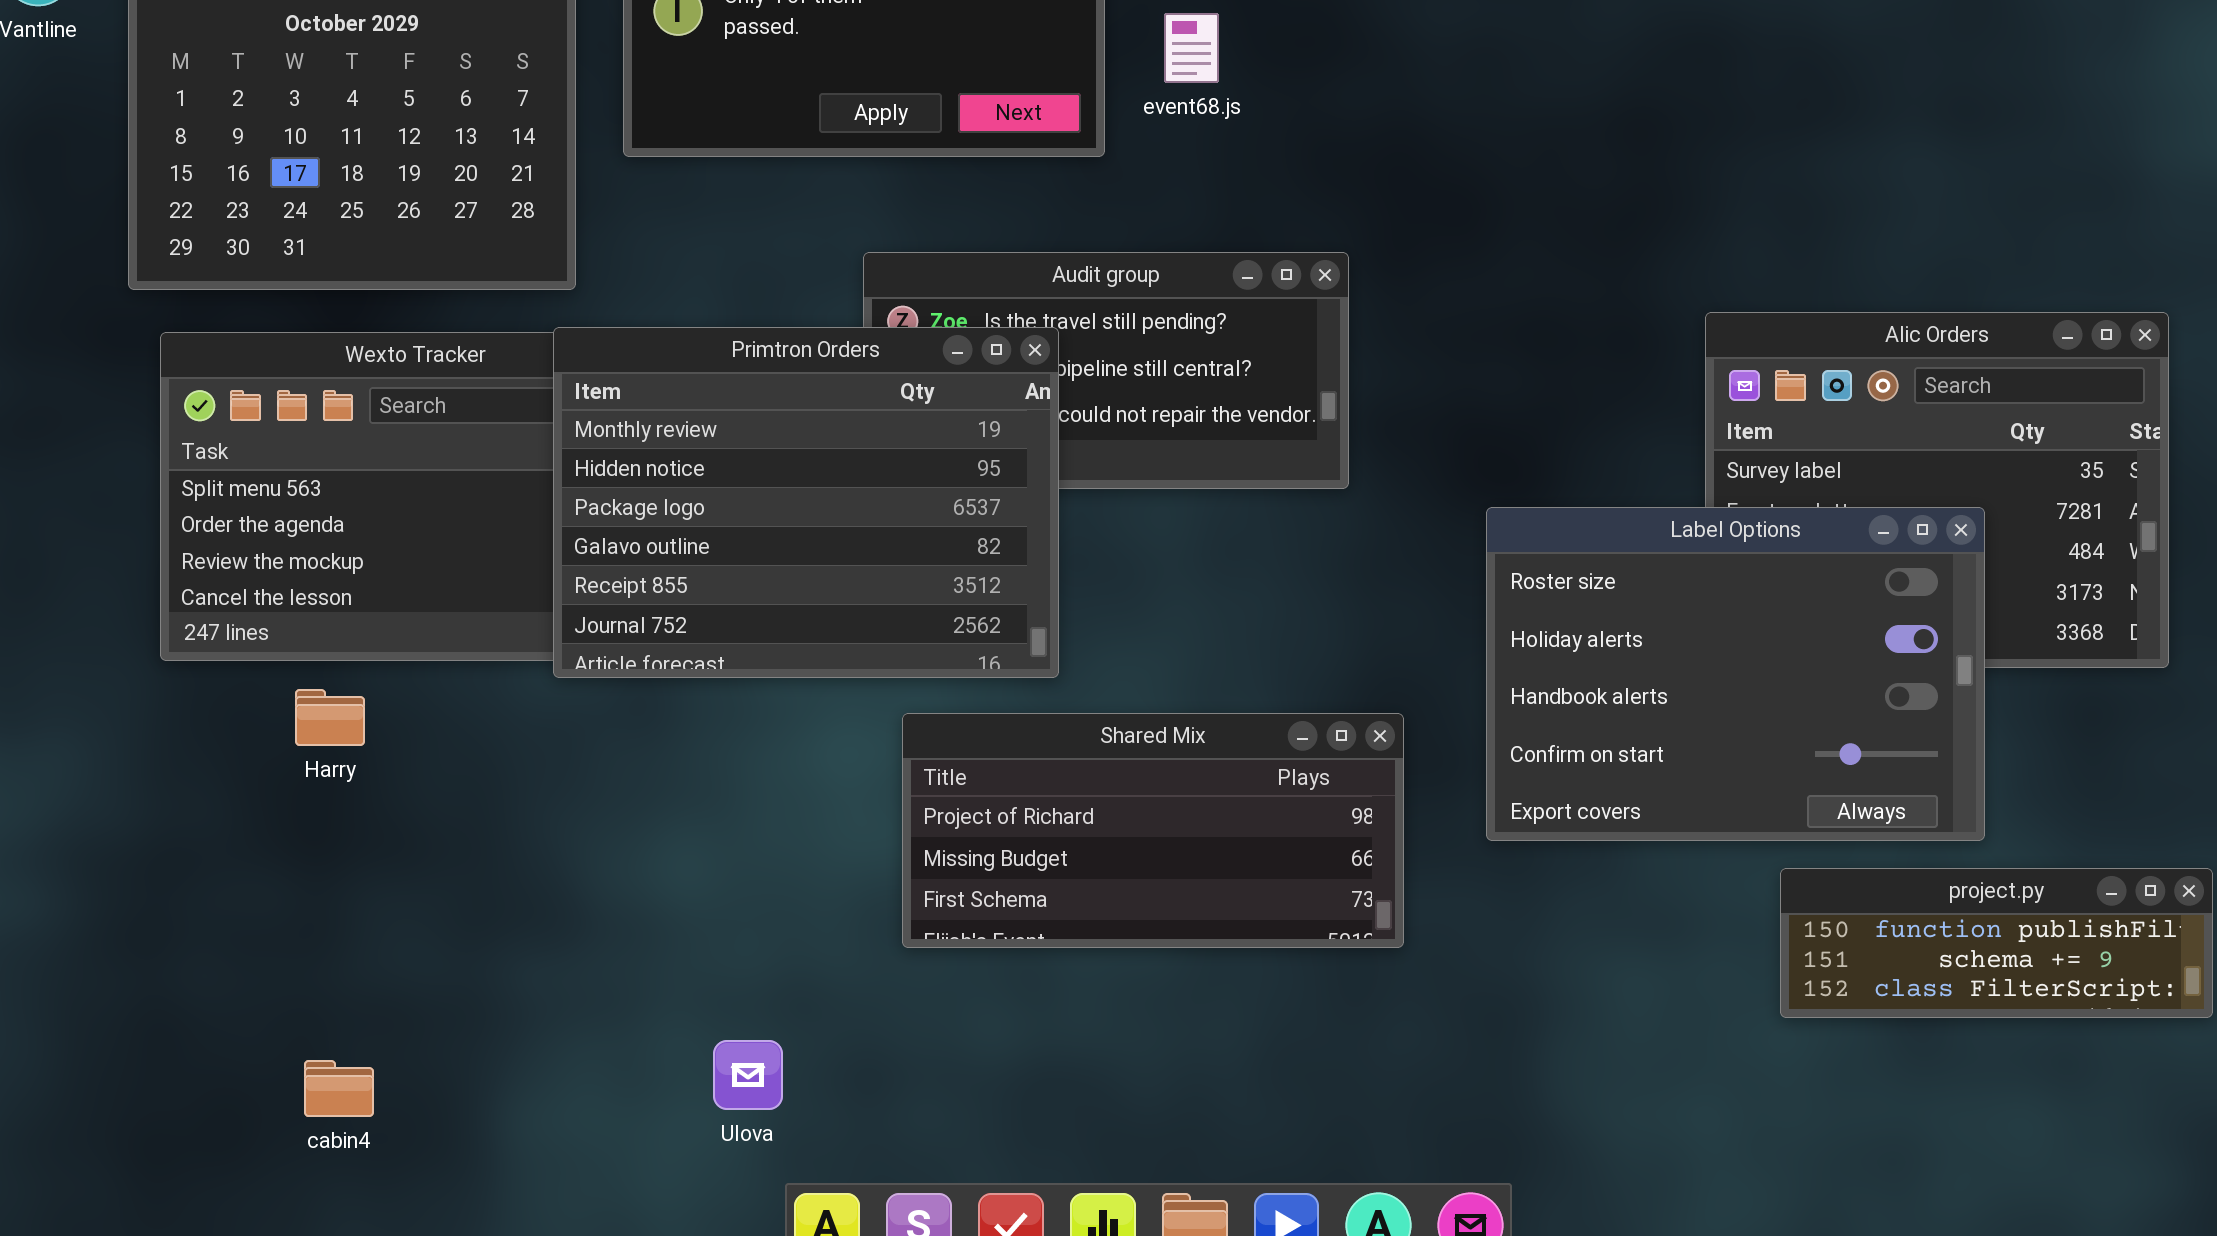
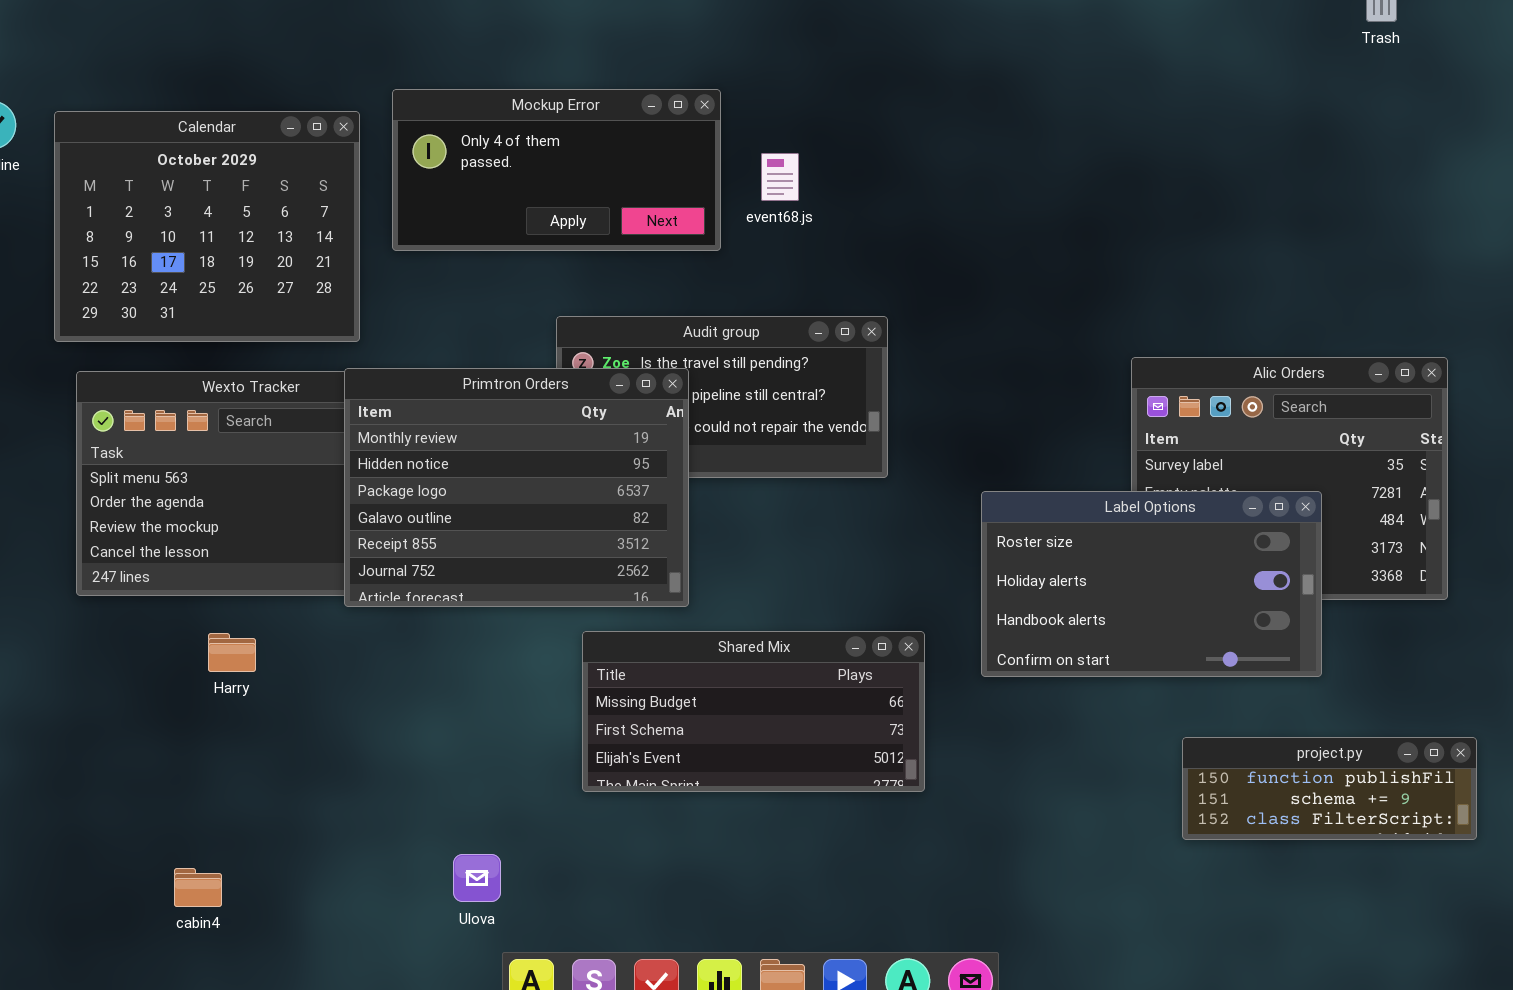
Label Options: [1486,507,1985,841] -> [981,491,1322,677], resized
Harry: [295,689,365,746] -> [208,633,256,672], moved
Shared Mix: [902,713,1404,948] -> [582,631,925,792], scrolled down 1 row

